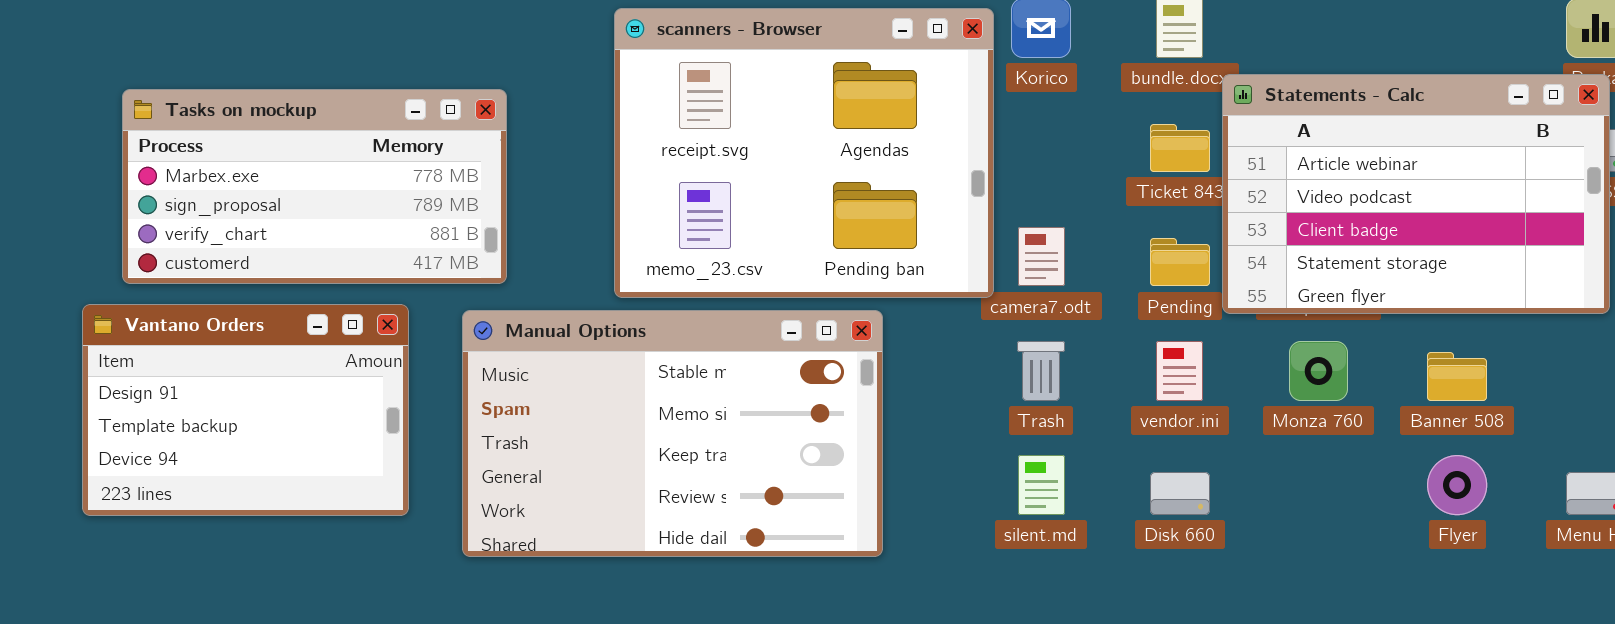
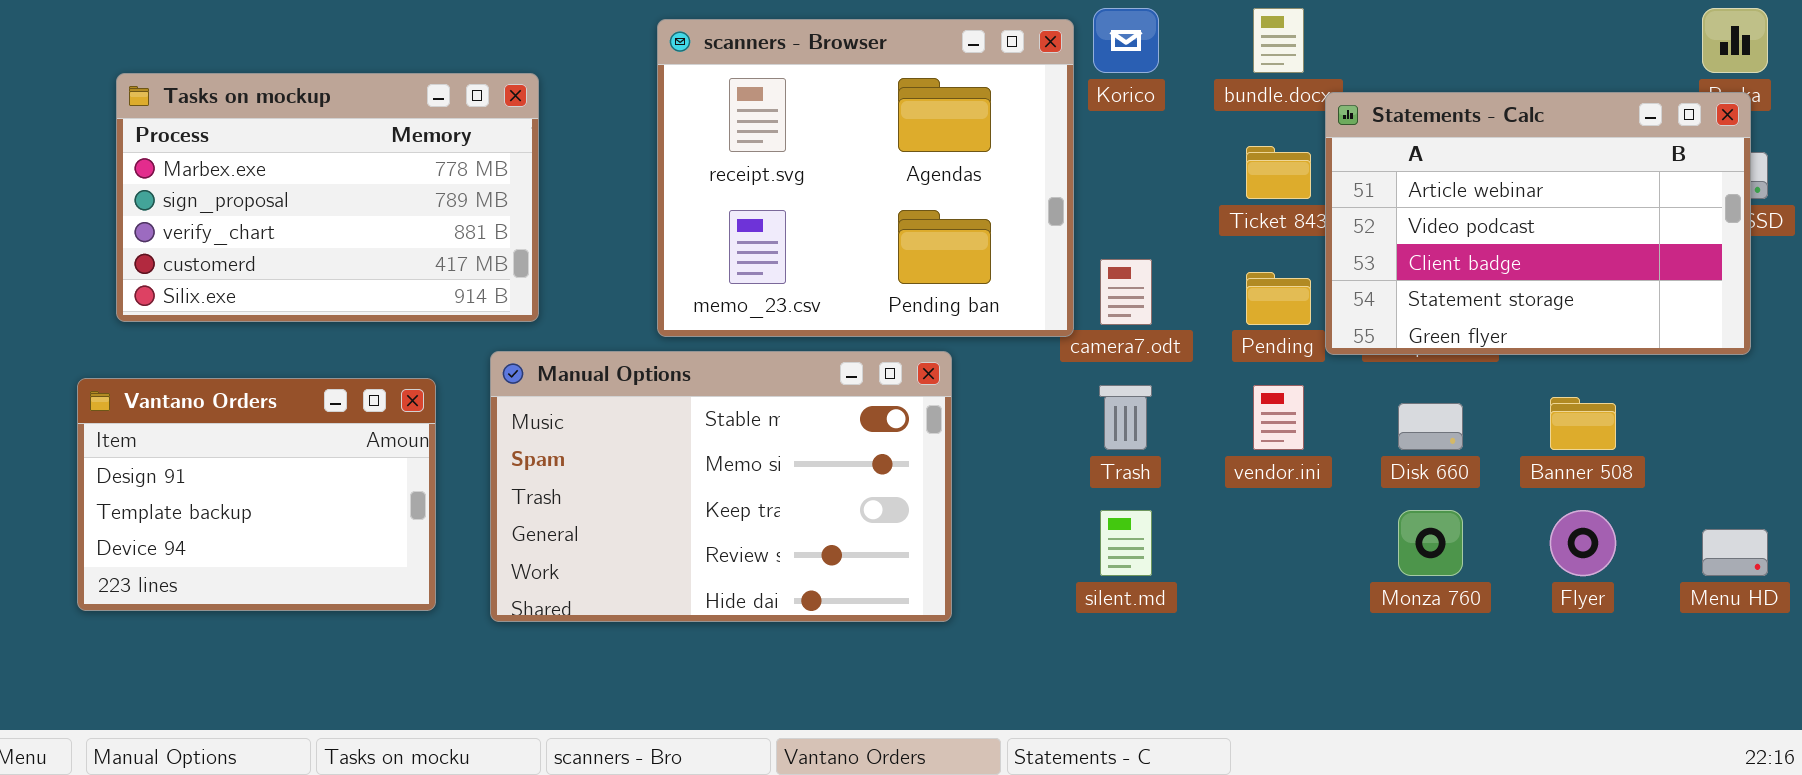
Tasks on mockup: [122,89,507,284] -> [116,73,539,322], resized
Vantano Orders: [82,304,409,516] -> [77,378,436,611], moved
Monza 760: [1289,341,1348,401] -> [1398,510,1463,576], moved
Disk 660: [1150,472,1210,515] -> [1398,403,1463,450], moved

